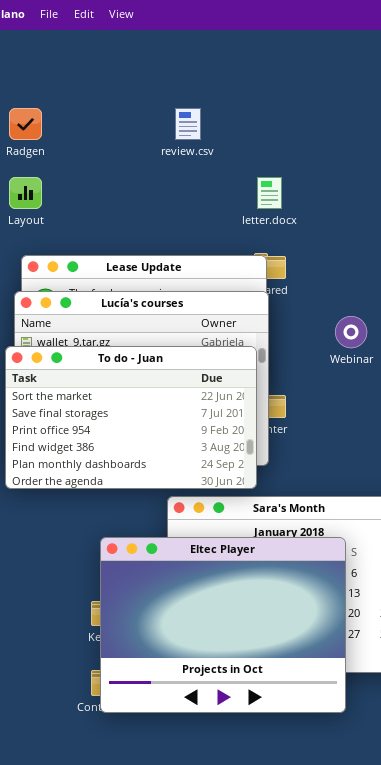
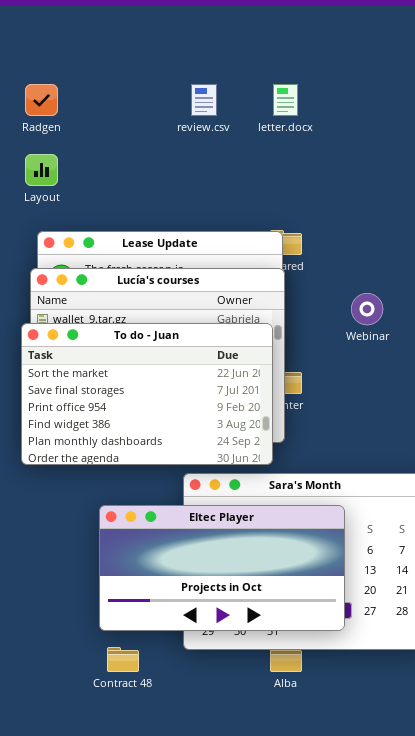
letter.docx: [257,177,282,209] -> [273,84,298,116], moved
Eltec Player: [100,537,346,713] -> [99,505,345,631], moved, resized

